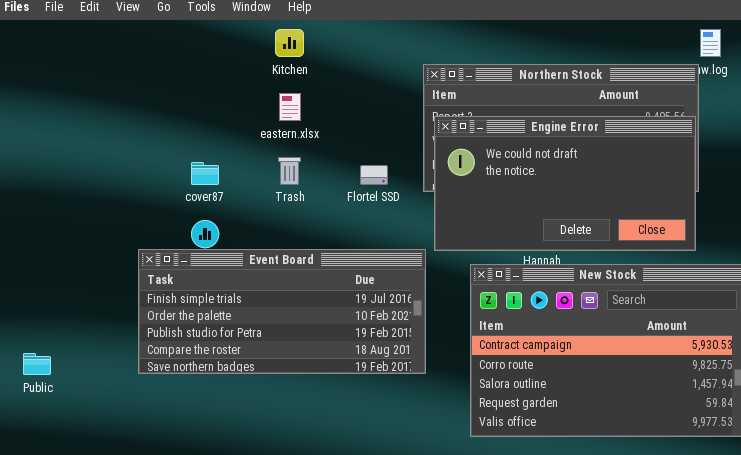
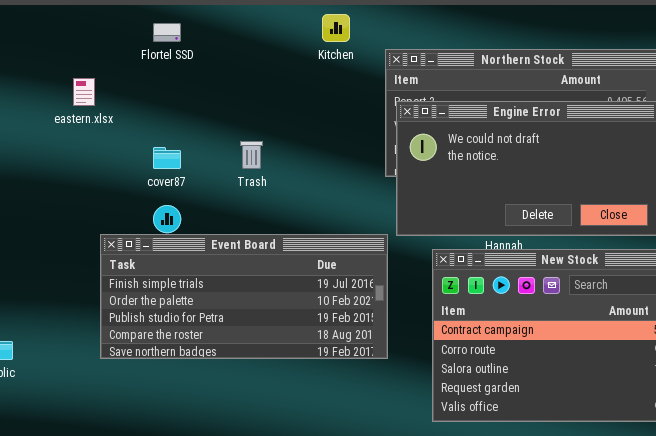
Kitchen: [275,29,304,57] -> [322,14,350,42], moved
eastern.xlsx: [279,93,301,121] -> [73,78,95,106], moved
Flortel SSD: [360,165,388,185] -> [153,23,181,42], moved

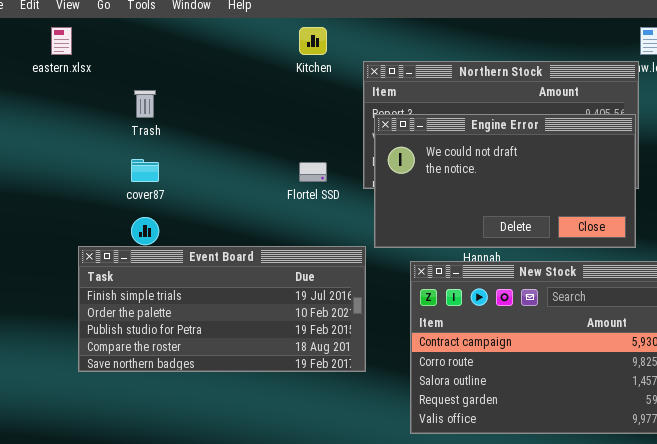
Flortel SSD: [153,23,181,42] -> [299,162,327,182], moved
eastern.xlsx: [73,78,95,106] -> [51,27,72,55], moved
Trash: [240,141,263,169] -> [134,90,156,118], moved

